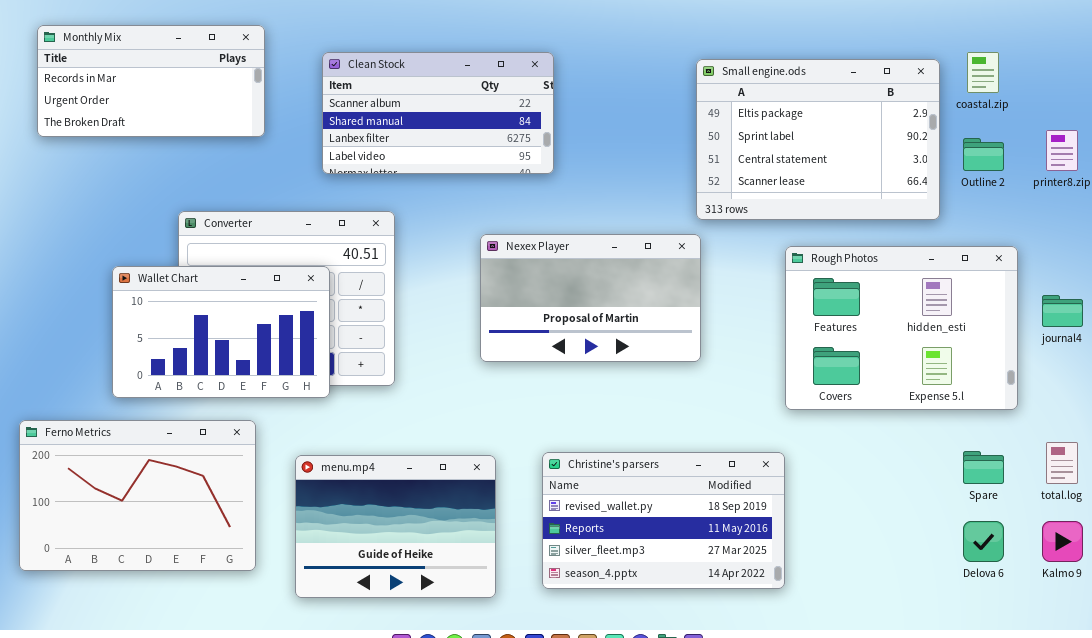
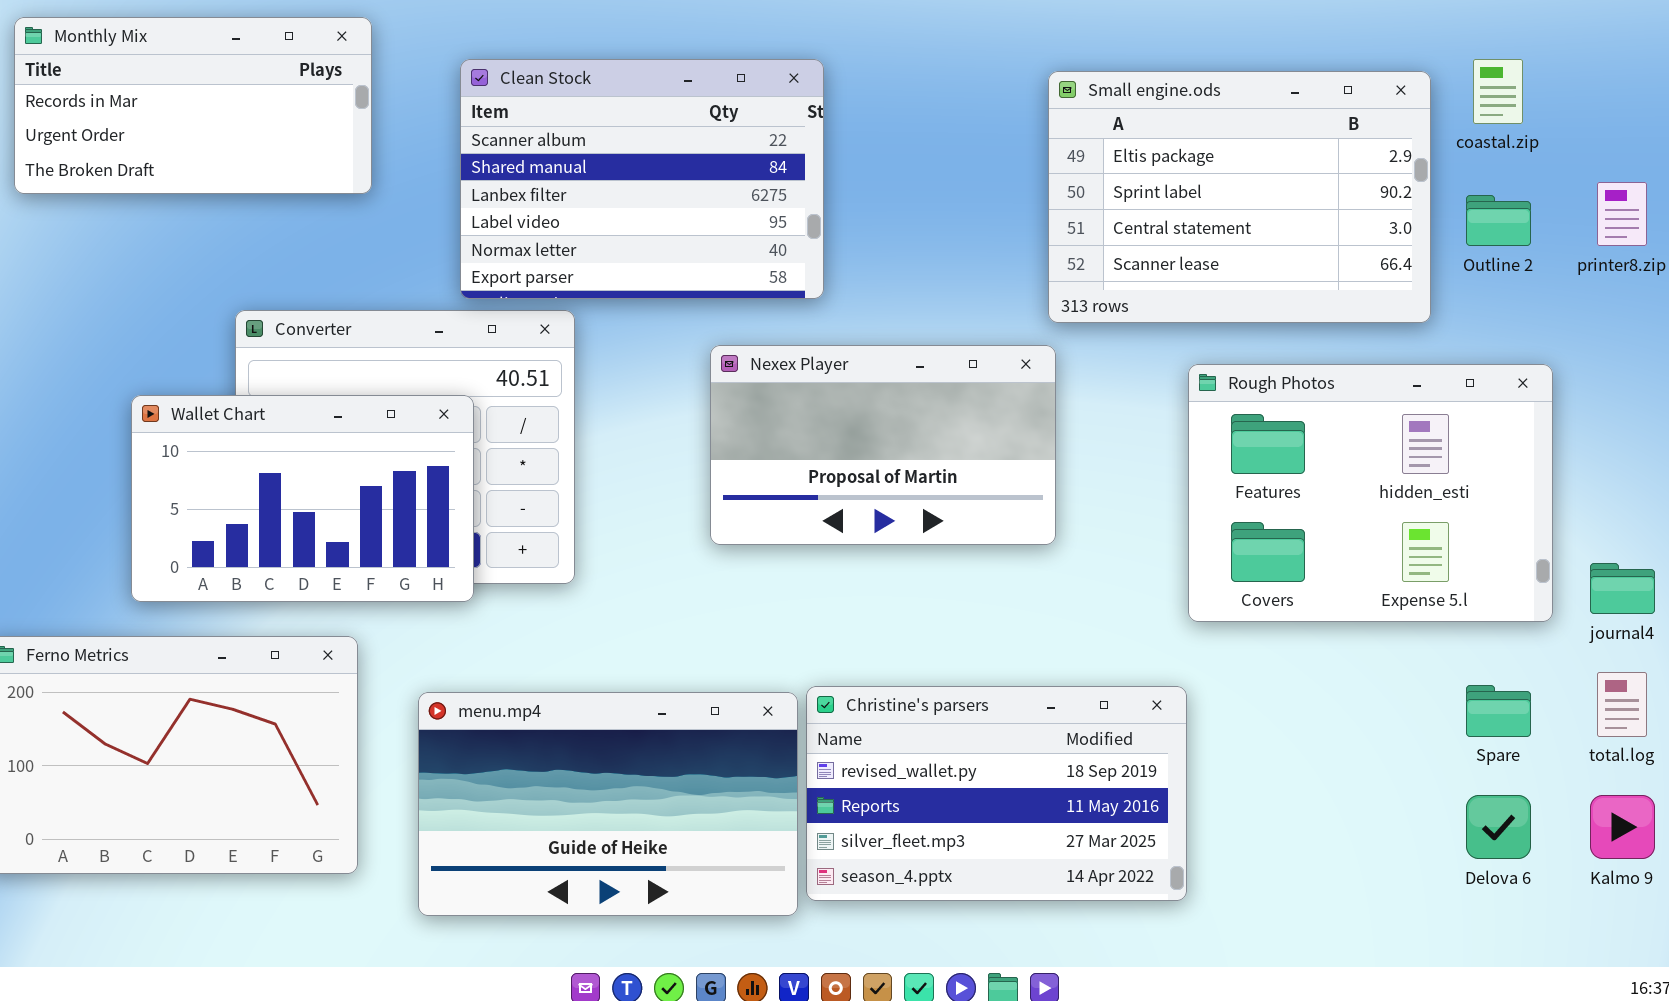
Clean Stock: [322,52,554,174] -> [460,59,824,299], resized
journal4: [1042,295,1083,327] -> [1590,563,1655,614], moved
menu.mp4: [295,455,496,598] -> [418,692,798,916], resized

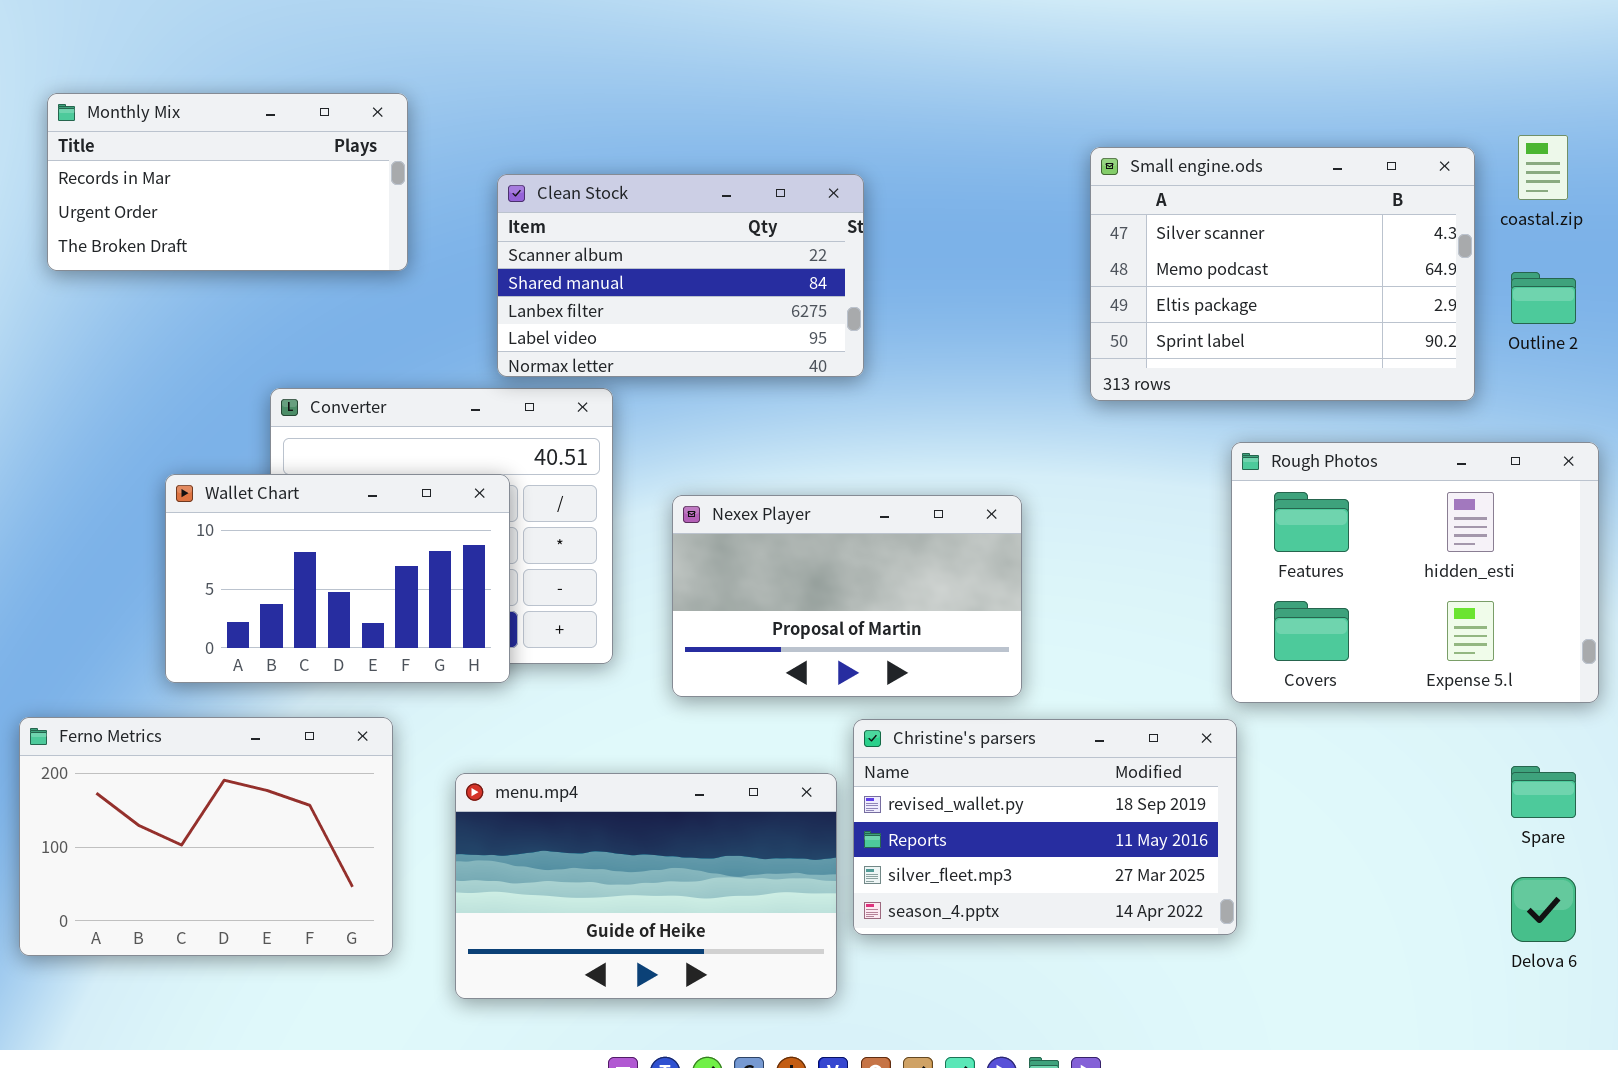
Clean Stock: [460,59,824,299] -> [497,174,864,377], resized
Small engine.ods: [1048,71,1431,323] -> [1090,147,1475,401], scrolled up 2 rows
Nexex Player: [710,345,1056,545] -> [672,495,1022,697], moved
Christine's parsers: [806,686,1187,901] -> [853,719,1237,935], moved

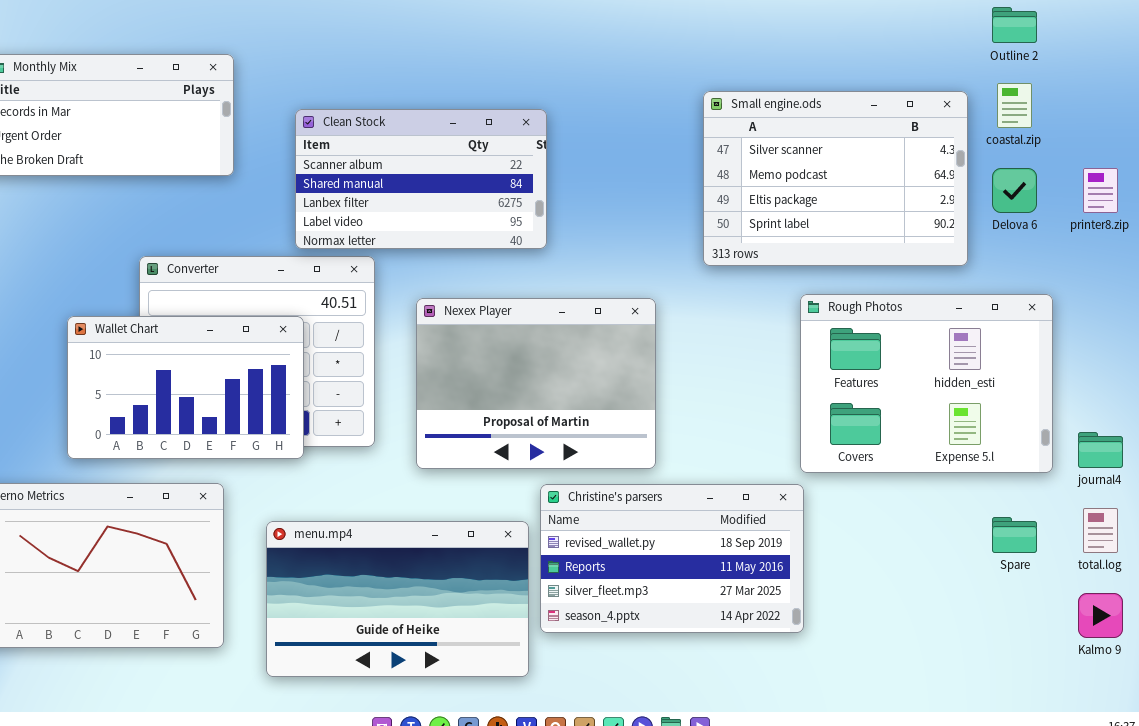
Outline 2: [1511,272,1576,324] -> [992,7,1037,43], moved
Nexex Player: [672,495,1022,697] -> [416,298,656,469], resized
Delova 6: [1511,877,1576,942] -> [992,168,1037,213], moved

